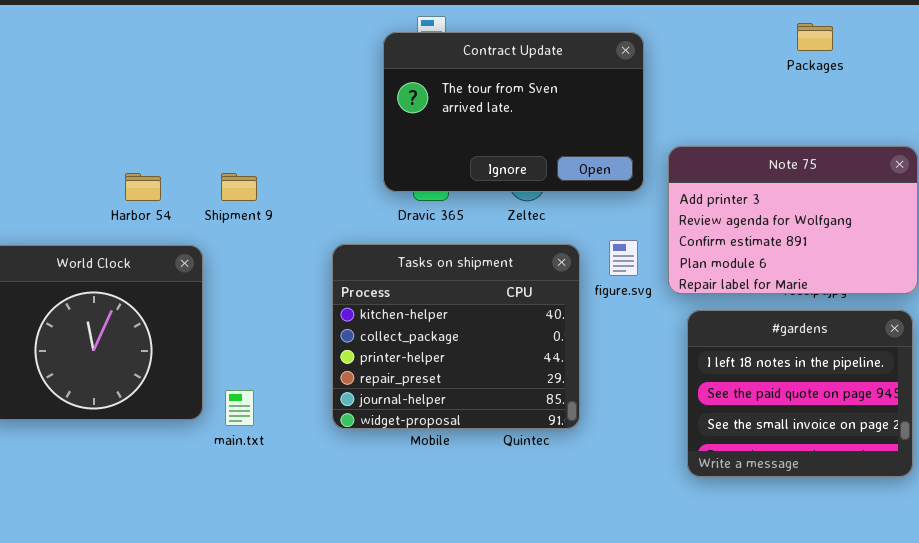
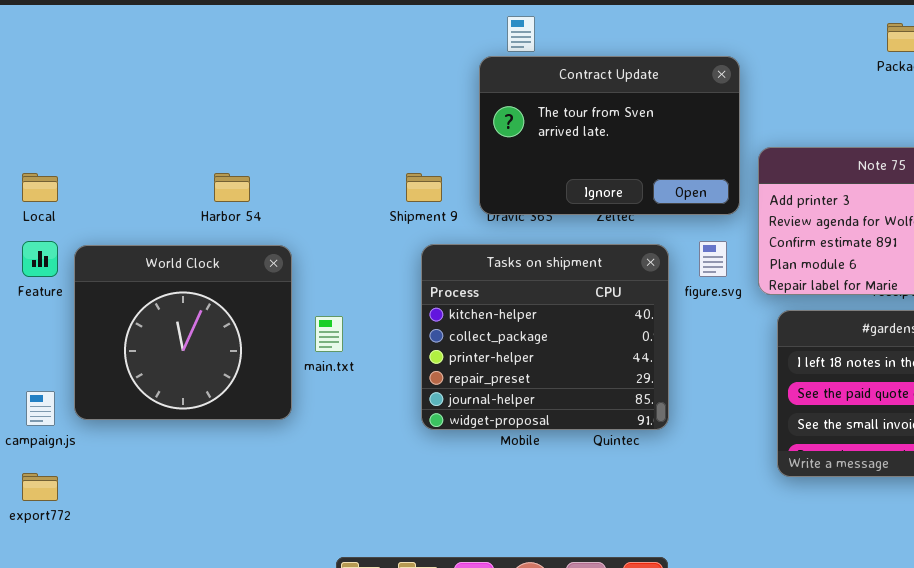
Contract Update: [383,32,644,192] -> [479,56,740,215], moved
Shipment 9: [221,173,257,201] -> [406,173,442,202], moved
main.txt: [225,390,254,426] -> [315,316,343,352], moved

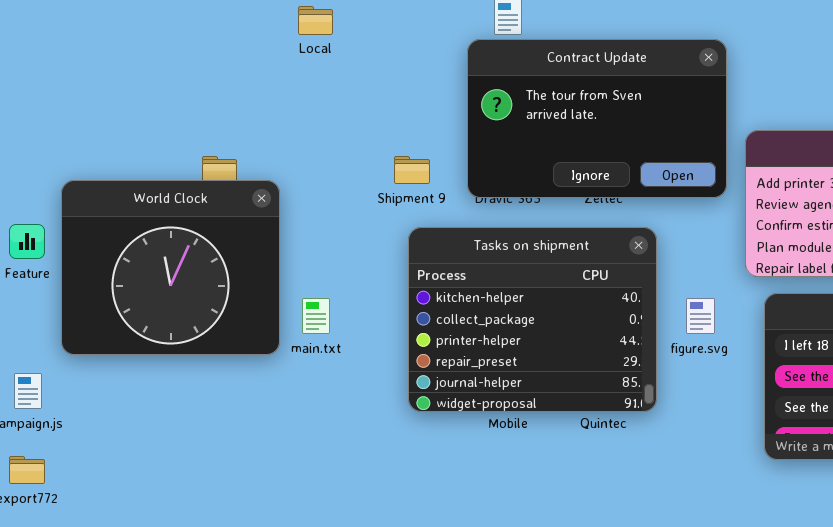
Local: [22,173,58,202] -> [298,6,333,35], moved
figure.svg: [699,241,727,277] -> [686,298,715,334], moved
World Clock: [74,245,292,420] -> [61,180,280,355], moved

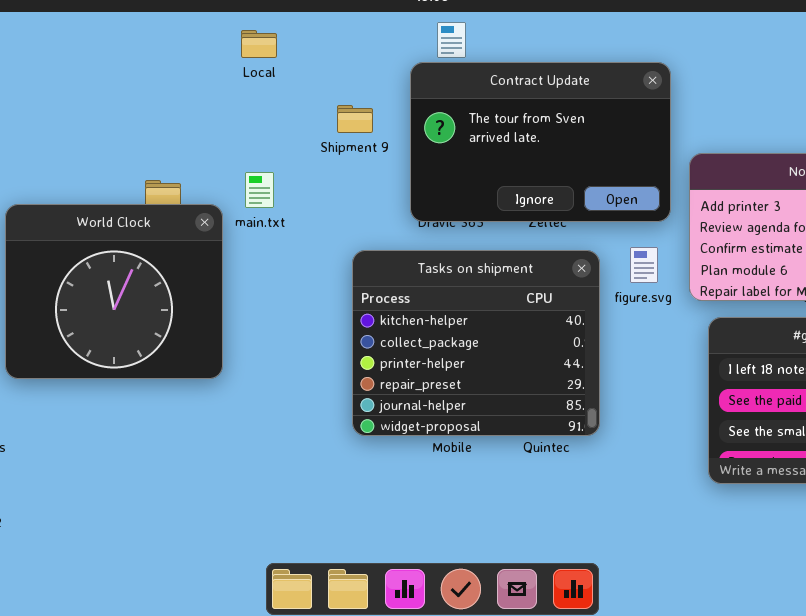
Shipment 9: [394,156,430,184] -> [337,105,373,133], moved
main.txt: [302,298,330,334] -> [245,172,274,208], moved
figure.svg: [686,298,715,334] -> [630,247,658,283], moved

